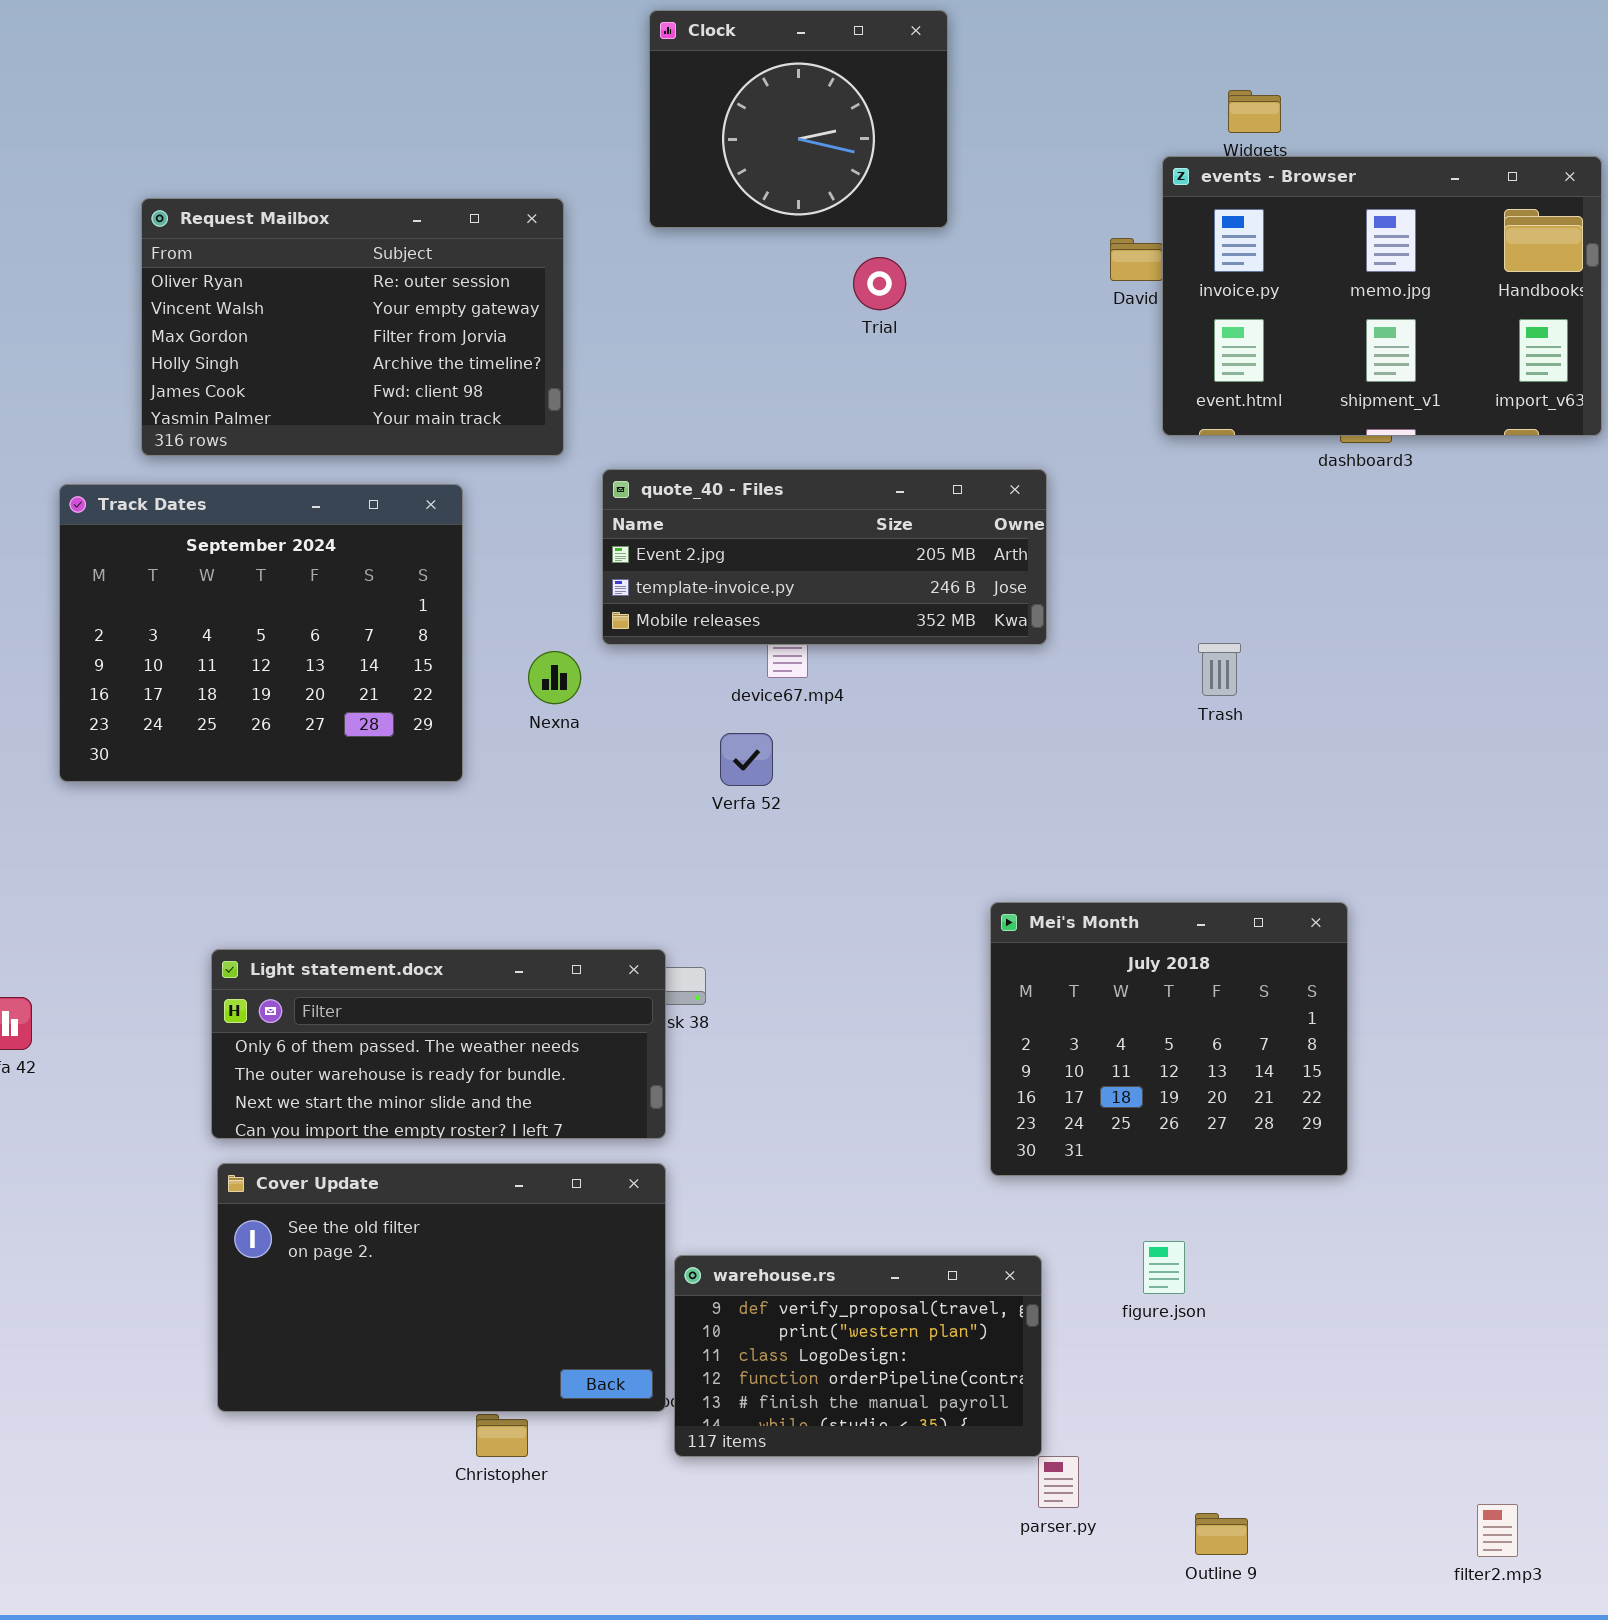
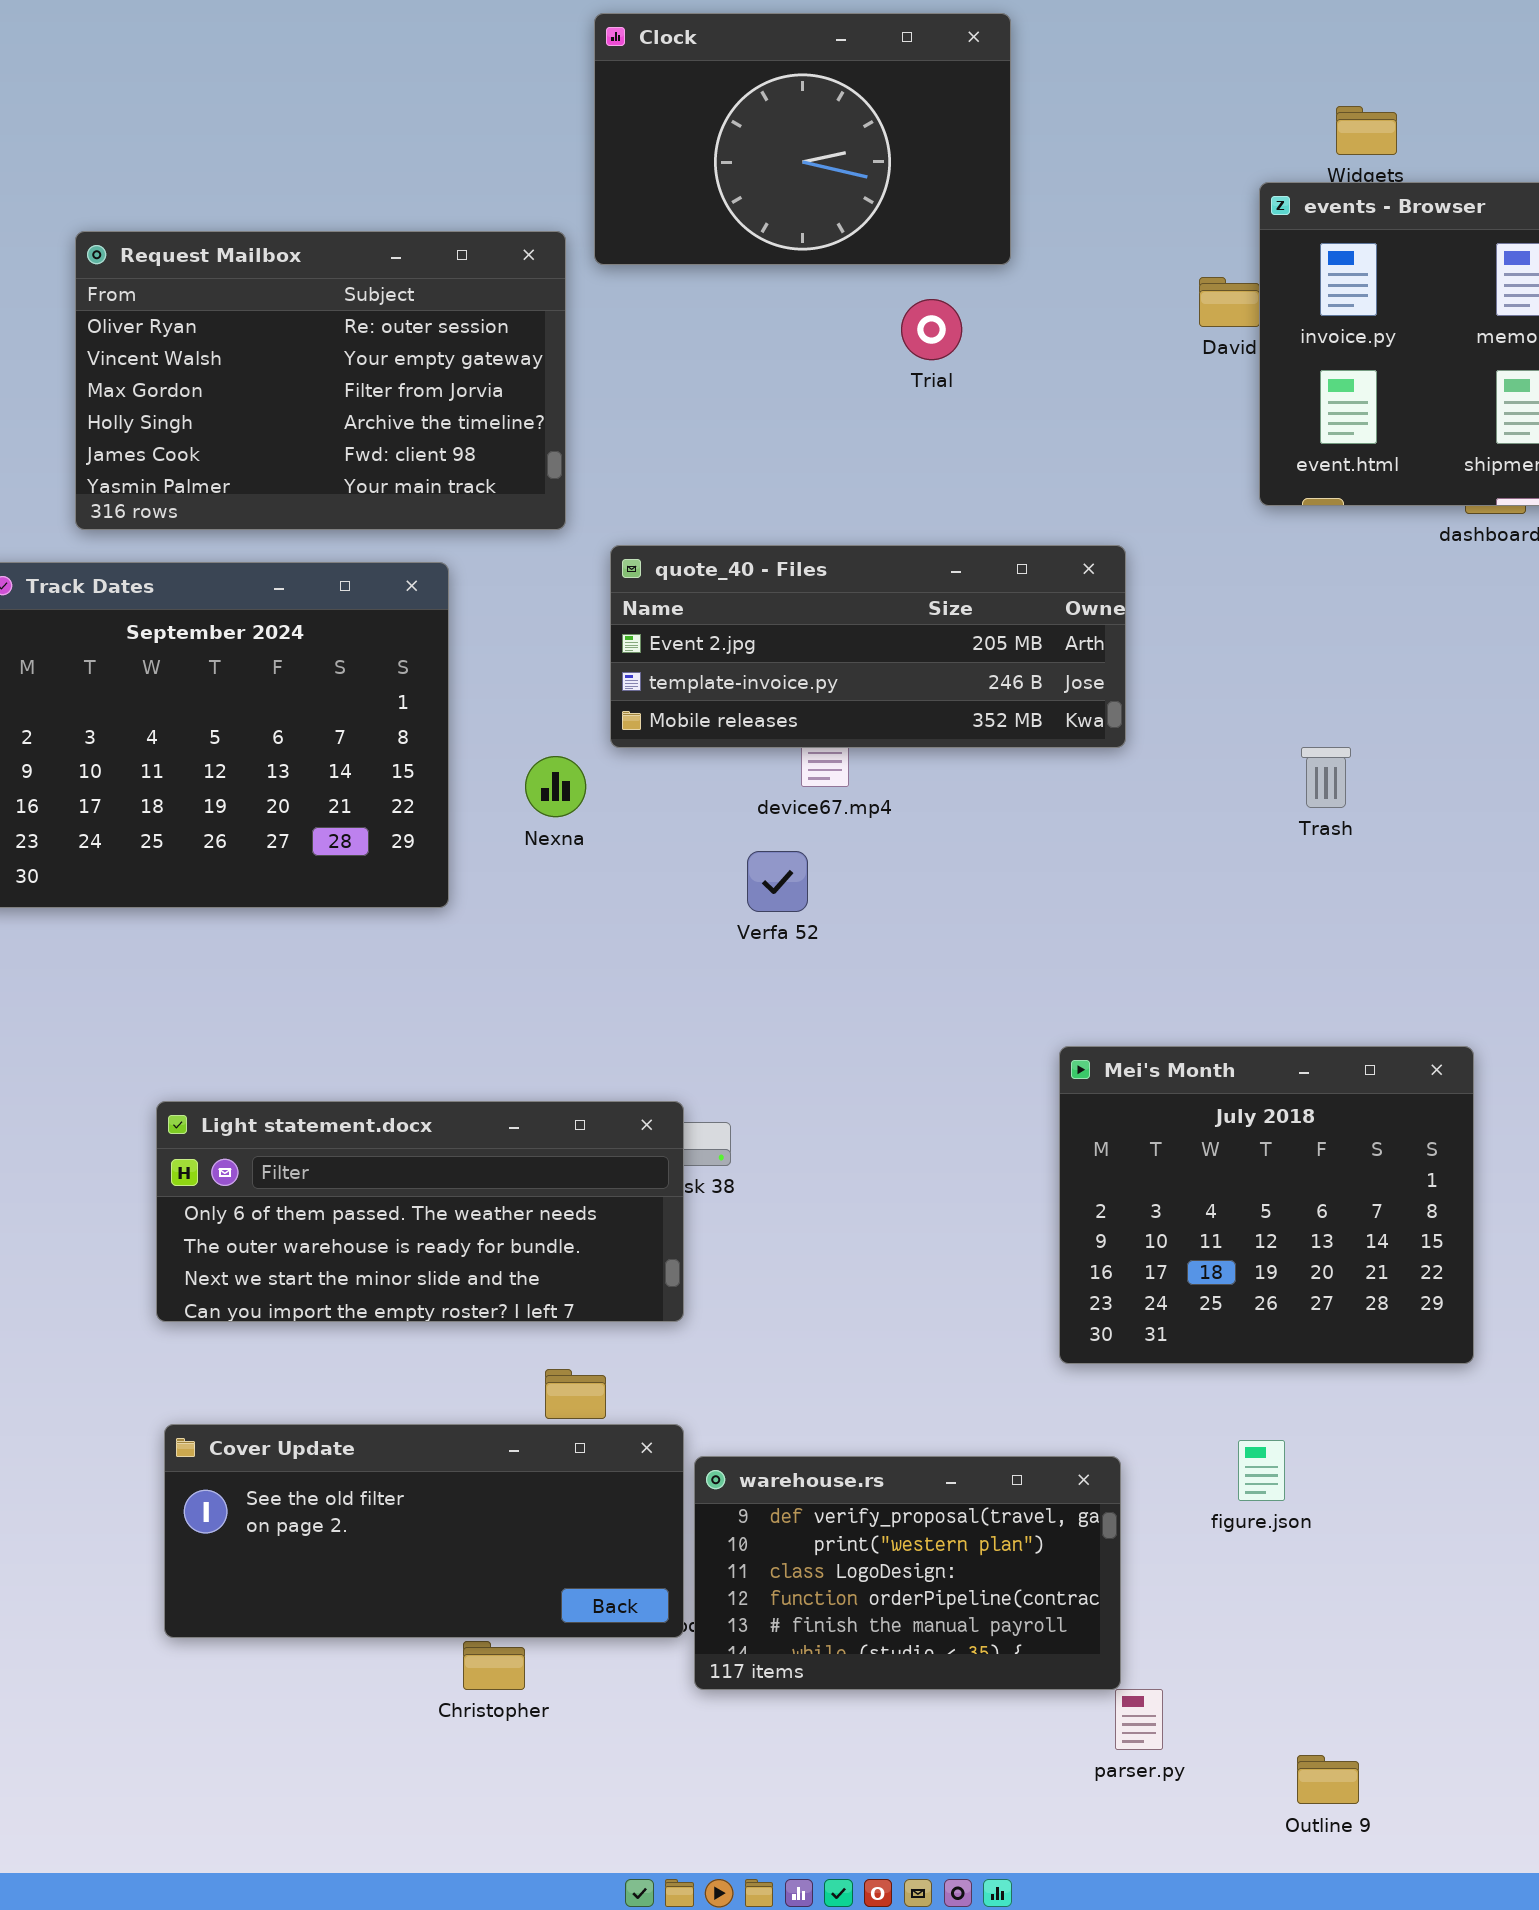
Clock: [649,10,948,228] -> [594,13,1011,265], resized
Cover Update: [217,1163,666,1412] -> [164,1424,684,1638], resized

